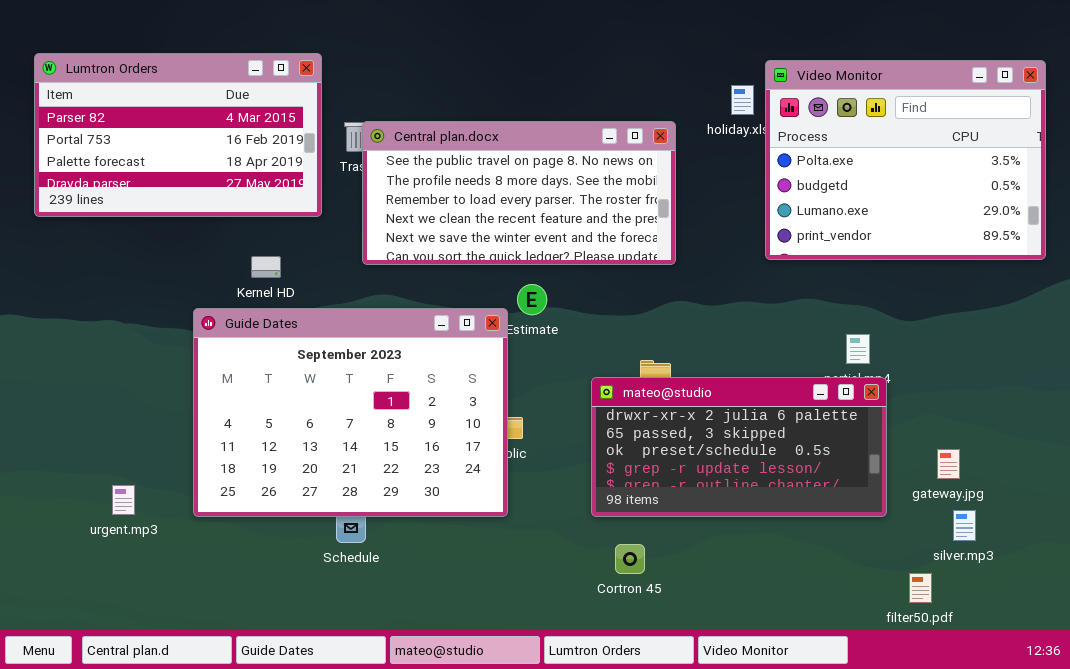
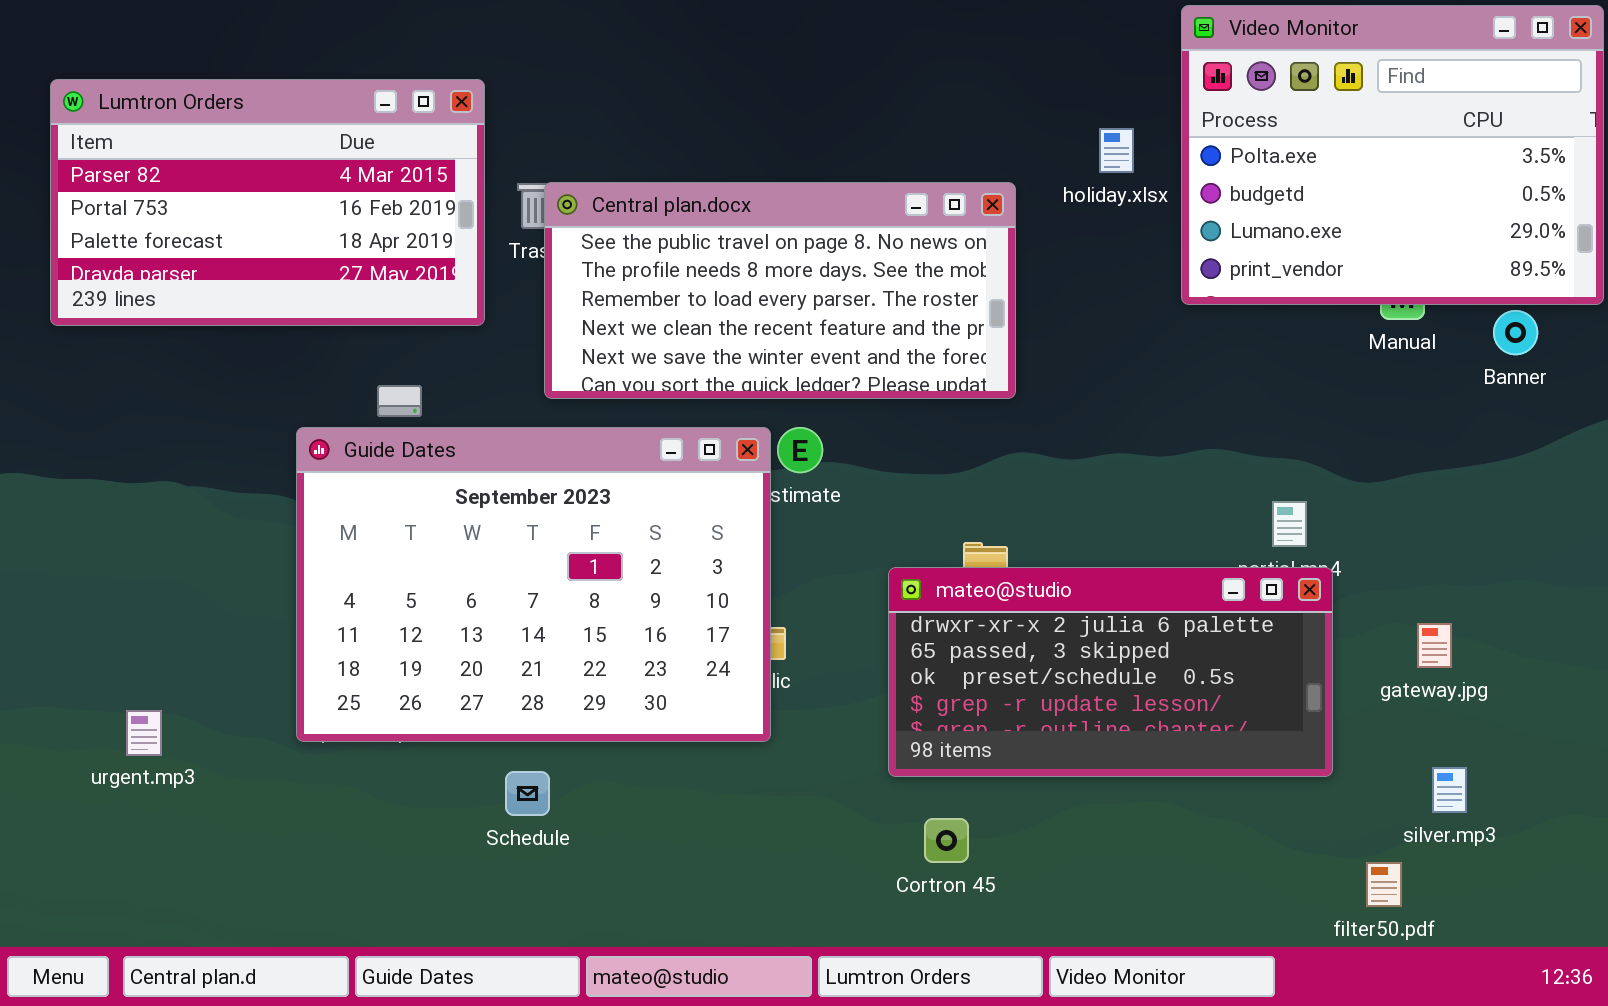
Video Monitor: [765,60,1046,260] -> [1181,5,1604,305], moved
Guide Dates: [193,308,508,517] -> [296,427,771,742], moved
gateway.jpg: [937,449,960,479] -> [1417,623,1452,668], moved
urgent.mp3: [112,485,135,515] -> [126,710,162,756], moved

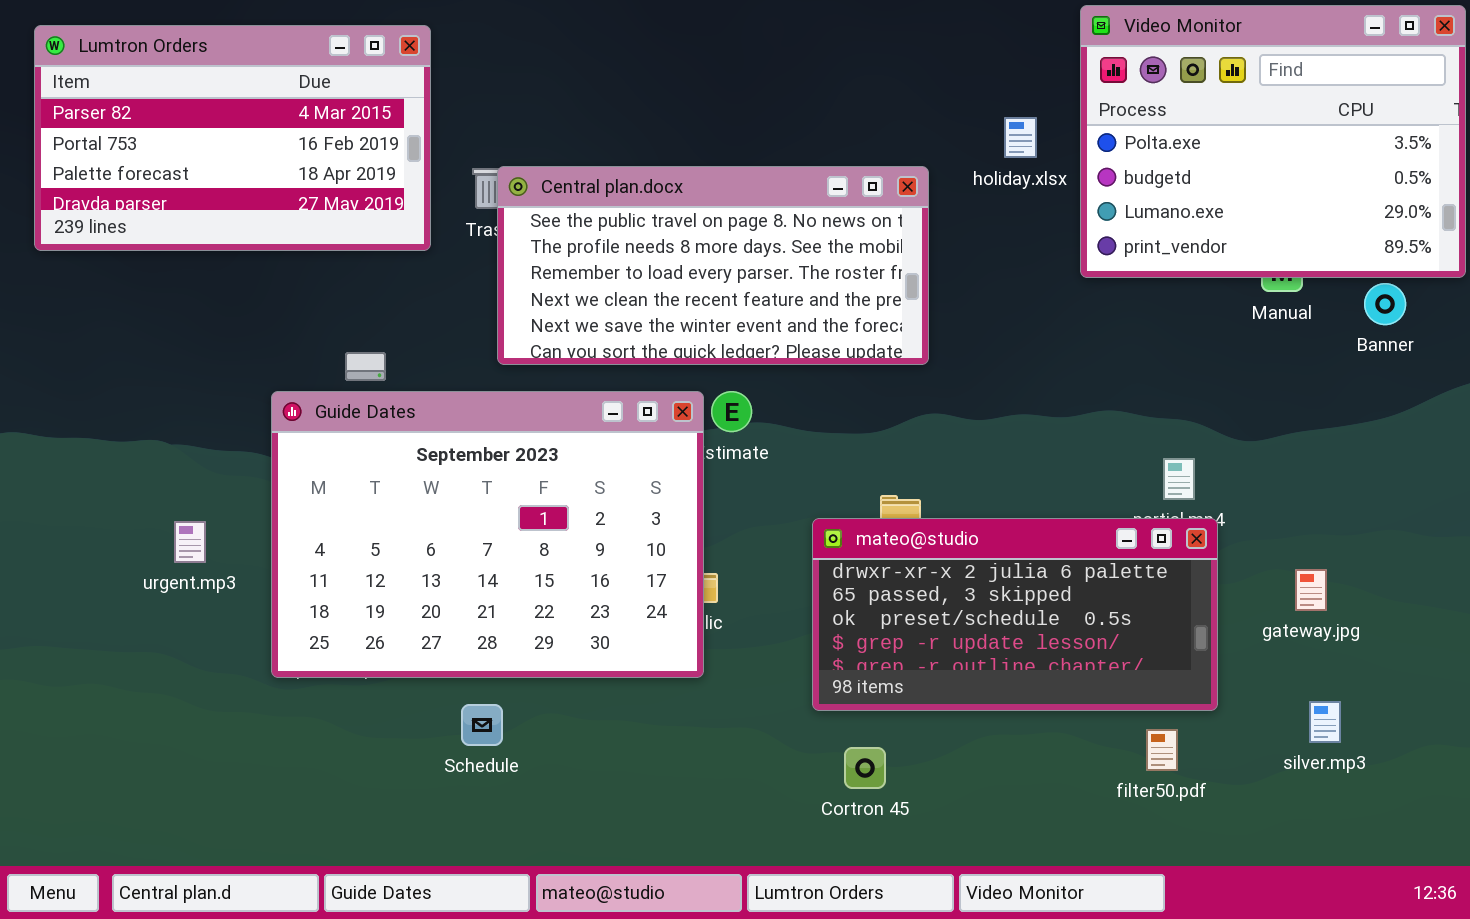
Lumtron Orders: [50,79,485,326] -> [34,25,431,251], moved
urgent.mp3: [126,710,162,756] -> [174,521,206,563], moved
filter50.pdf: [1366,862,1402,907] -> [1146,729,1178,771], moved

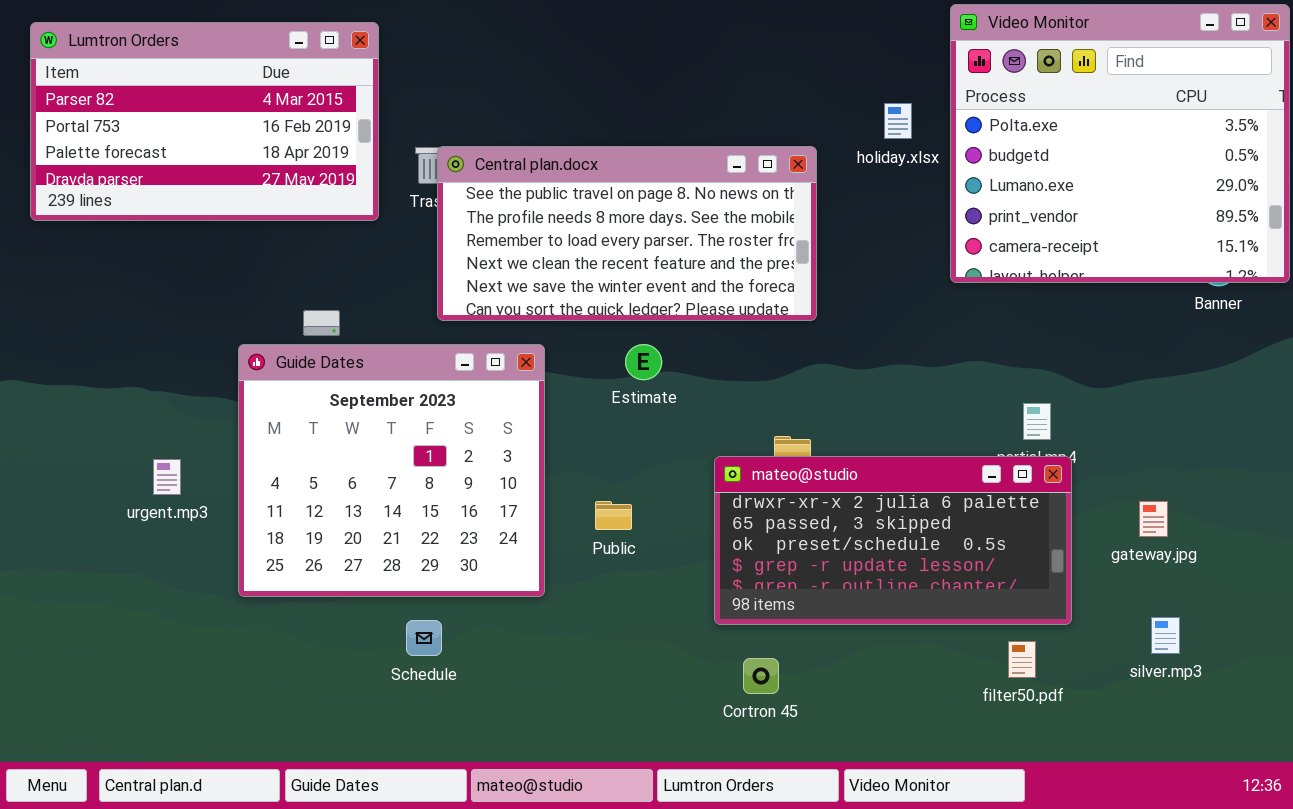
Video Monitor: [1080,5,1466,278] -> [950,4,1290,283], resized
Guide Dates: [271,391,704,678] -> [238,344,545,597], resized

